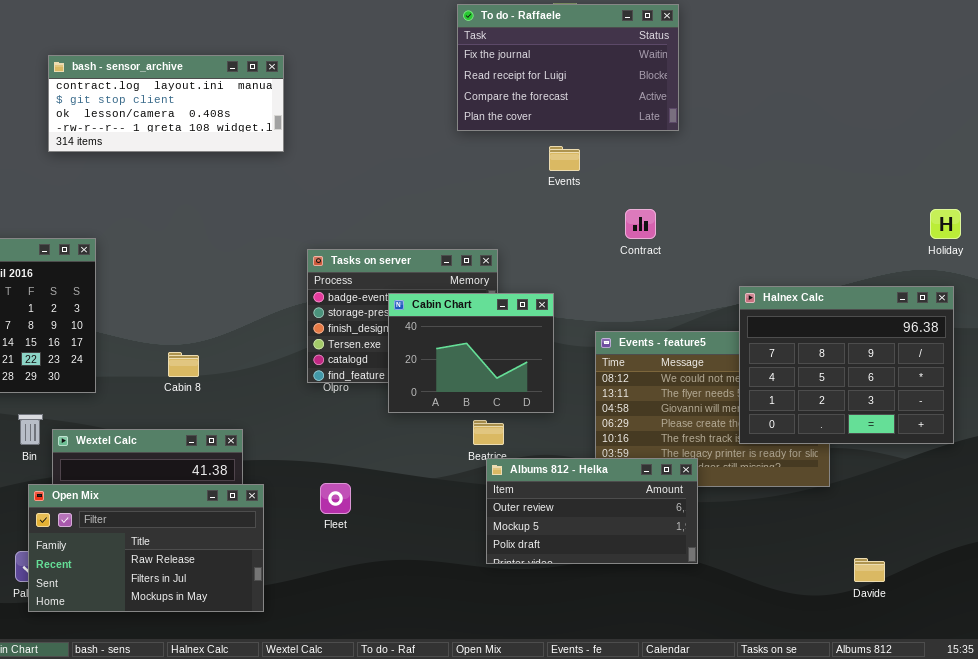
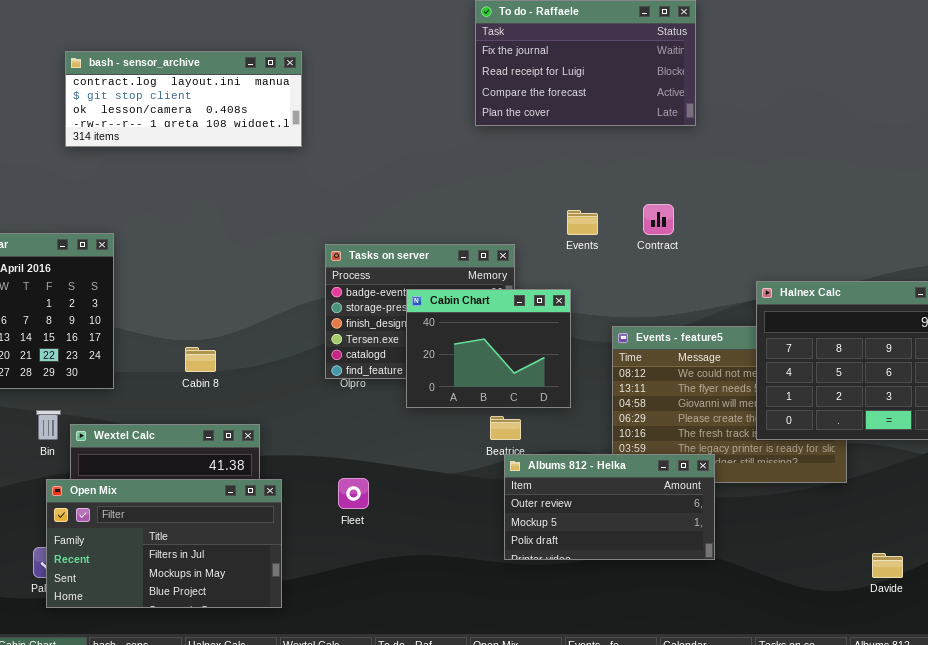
Events: [549,146,580,171] -> [567,210,598,235], moved
Open Mix: [28,484,264,612] -> [46,479,282,608], scrolled down 1 row

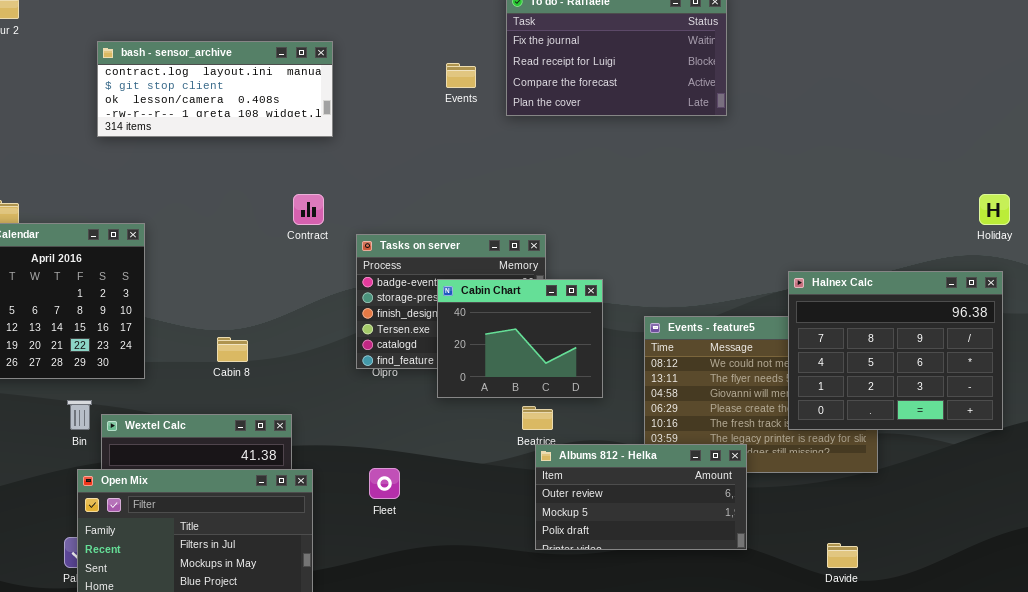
Contract: [643,204,674,235] -> [293,194,324,225], moved
Events: [567,210,598,235] -> [446,63,476,88], moved
Davide: [872,553,903,578] -> [827,543,858,568], moved

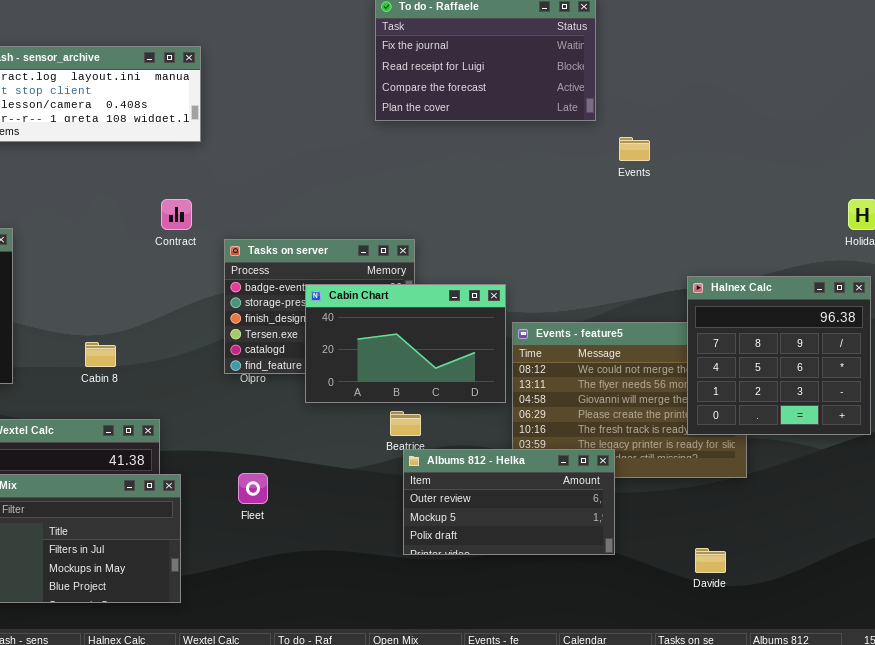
Events: [446,63,476,88] -> [619,137,650,161], moved
Halnex Calc: [788,271,1003,430] -> [687,276,871,435], resized
Cabin Chart: [437,279,603,398] -> [305,284,506,403], resized

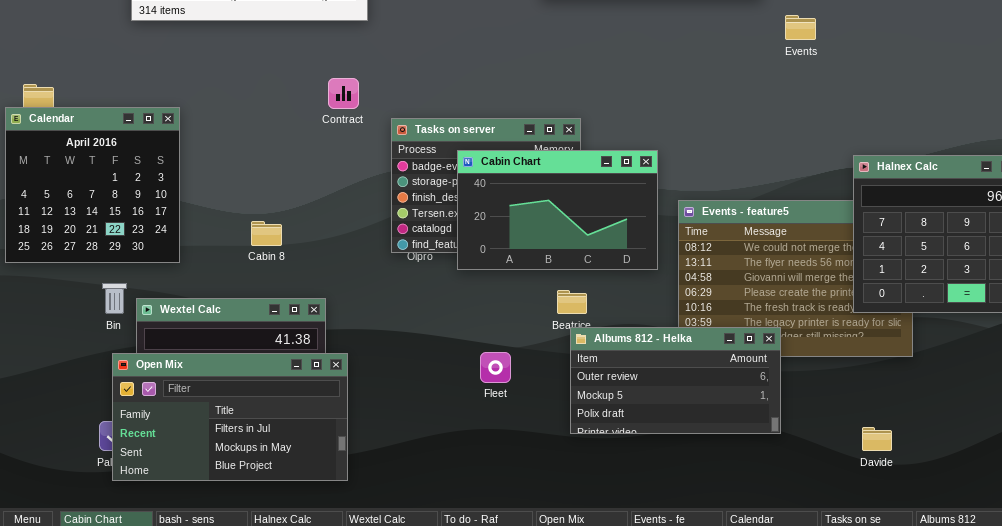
Cabin Chart: [305,284,506,403] -> [457,150,658,270], moved
Fleet: [238,473,268,504] -> [480,352,511,383], moved

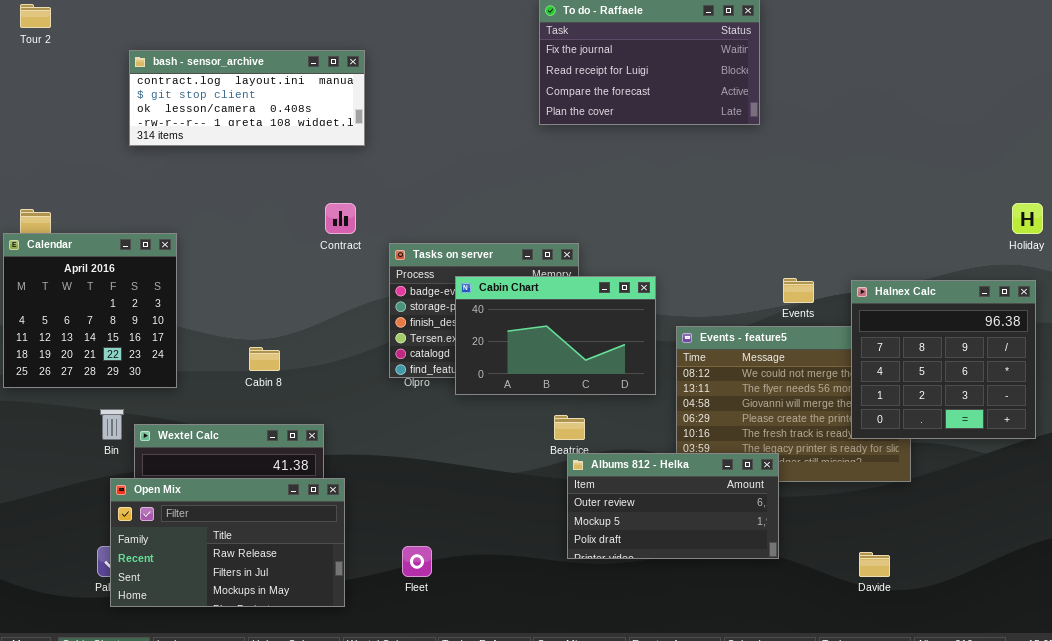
Events: [785,15,816,40] -> [783,278,814,303], moved
Fleet: [480,352,511,383] -> [402,546,432,577], moved
Open Mix: [112,353,348,481] -> [110,478,345,607], scrolled up 1 row

